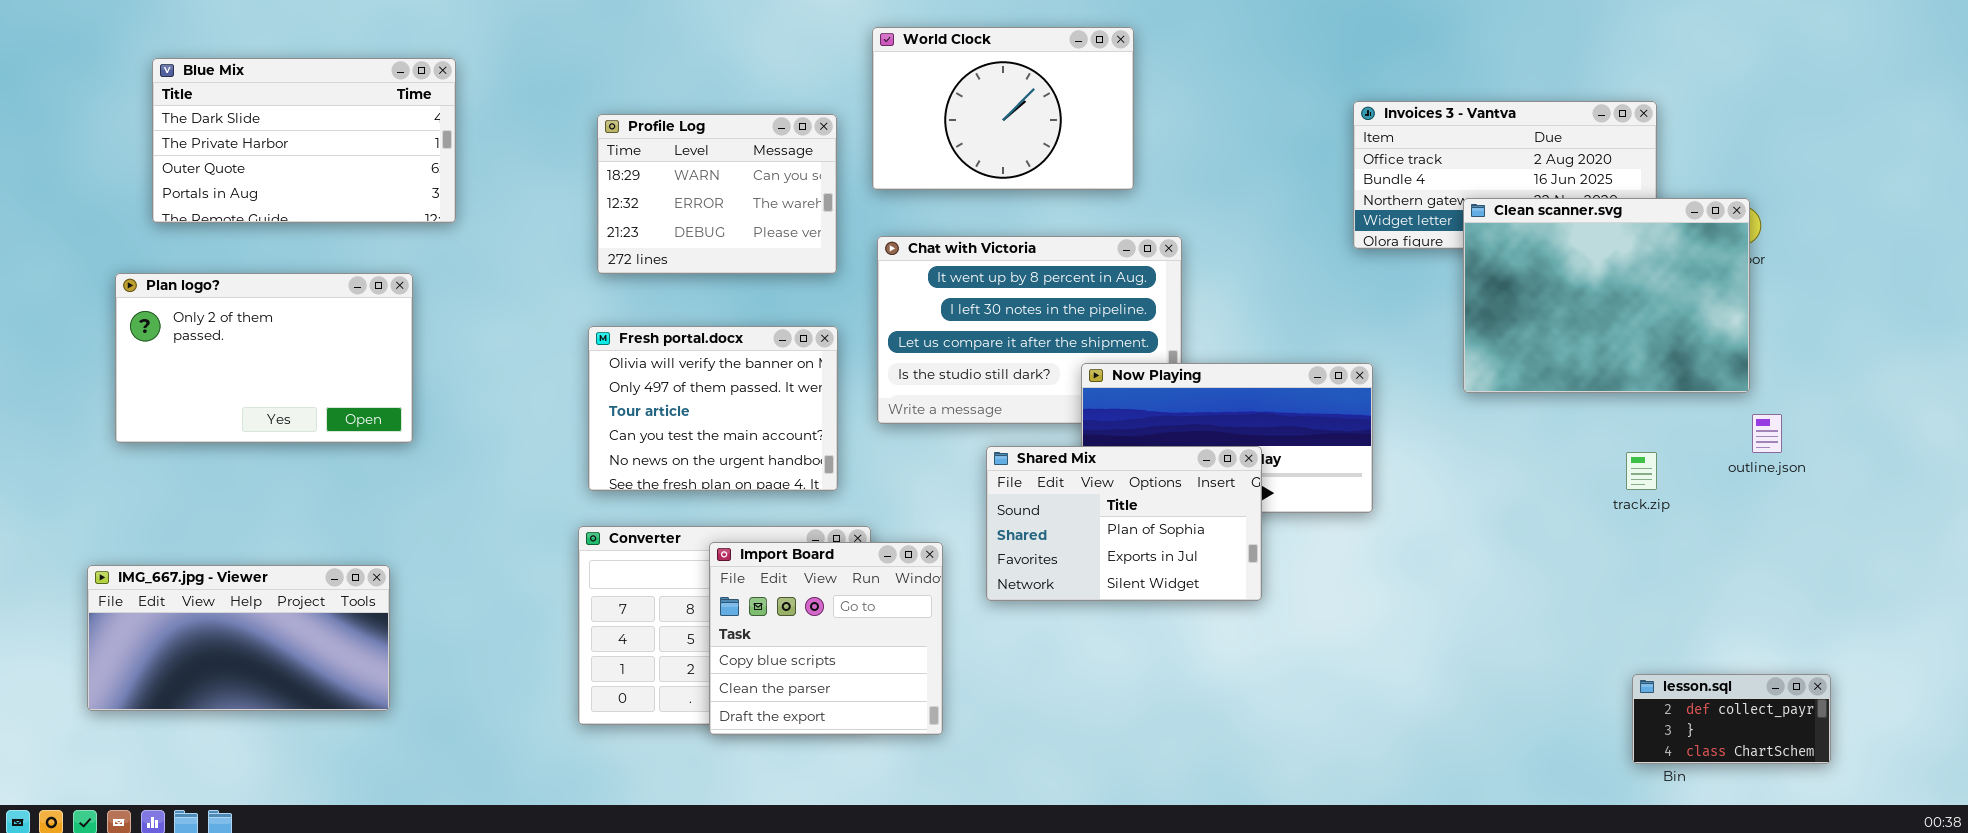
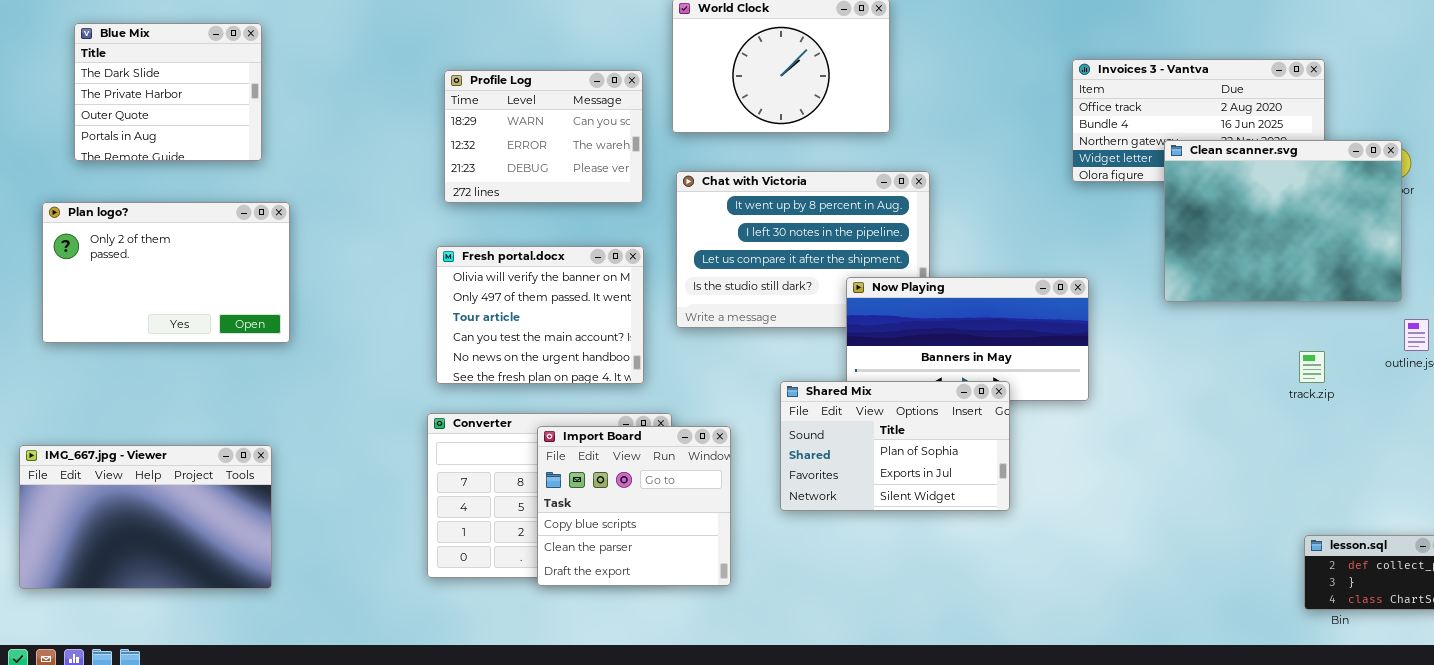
Blue Mix: [152,58,456,223] -> [74,23,262,161], resized
Shared Mix: [986,446,1262,601] -> [780,381,1010,511], moved
IMG_667.jpg - Viewer: [87,565,390,711] -> [19,445,272,589], resized

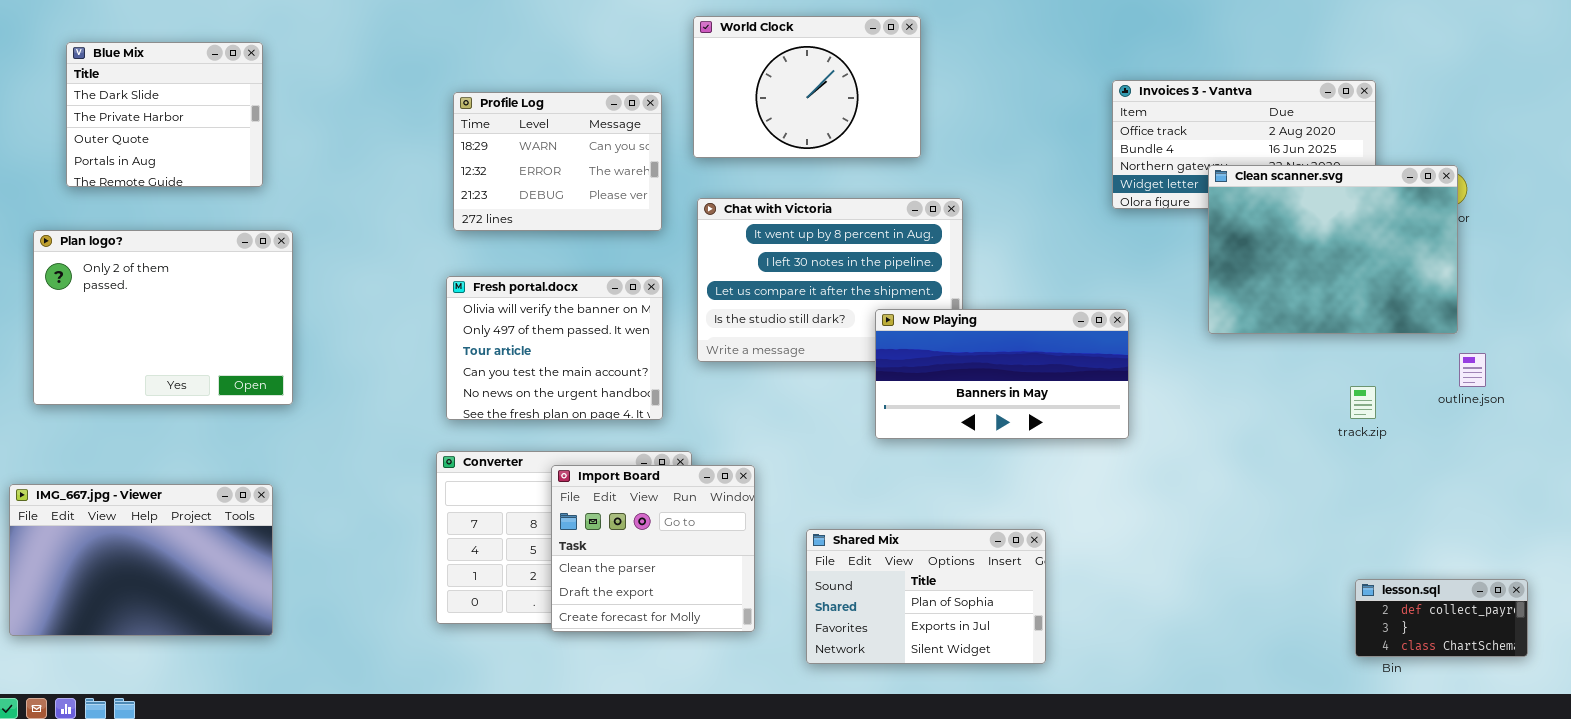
Plan logo?: [42,202,290,343] -> [33,230,293,405], resized
Shared Mix: [780,381,1010,511] -> [806,529,1046,664], moved
Import Board: [537,426,731,586] -> [551,465,755,632], scrolled down 1 row

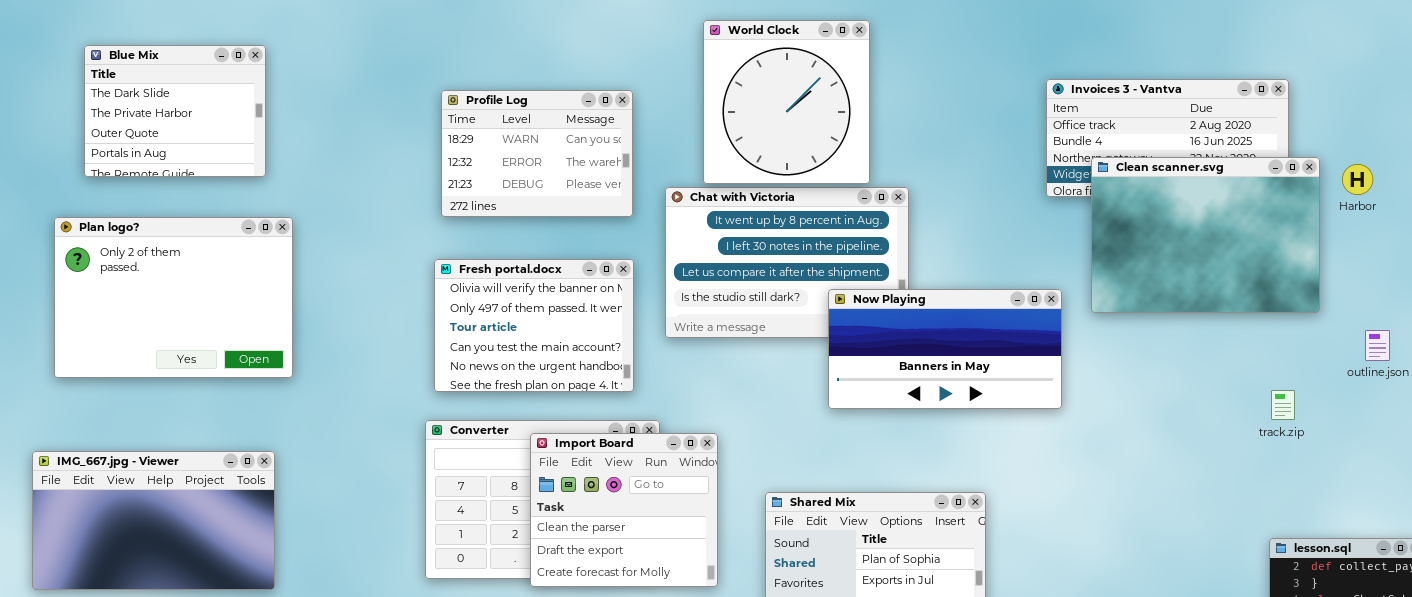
World Clock: [693,16,921,158] -> [703,20,870,184], resized
Clean scanner.svg: [1208,165,1458,334] -> [1091,157,1320,313], moved
track.zip: [1350,386,1376,419] -> [1271,390,1295,420], moved

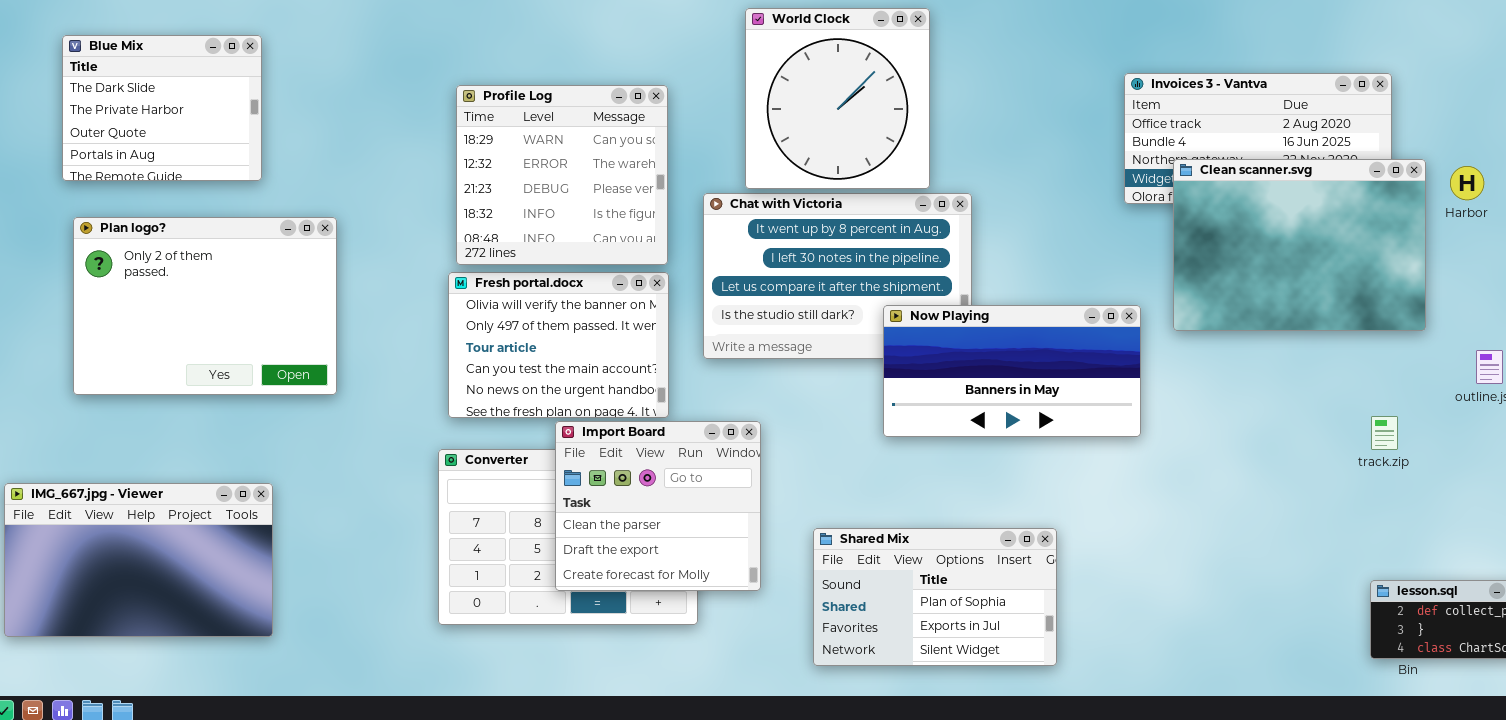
Profile Log: [441,90,633,217] -> [456,85,668,265], resized
Plan logo?: [54,217,293,378] -> [73,217,337,395], moved
Import Board: [530,433,718,587] -> [555,421,761,591], moved

